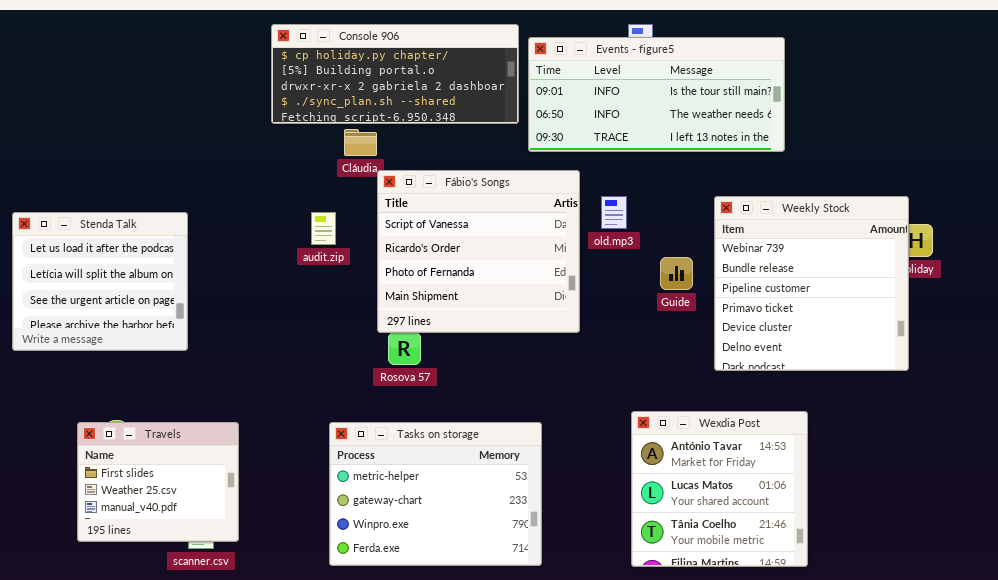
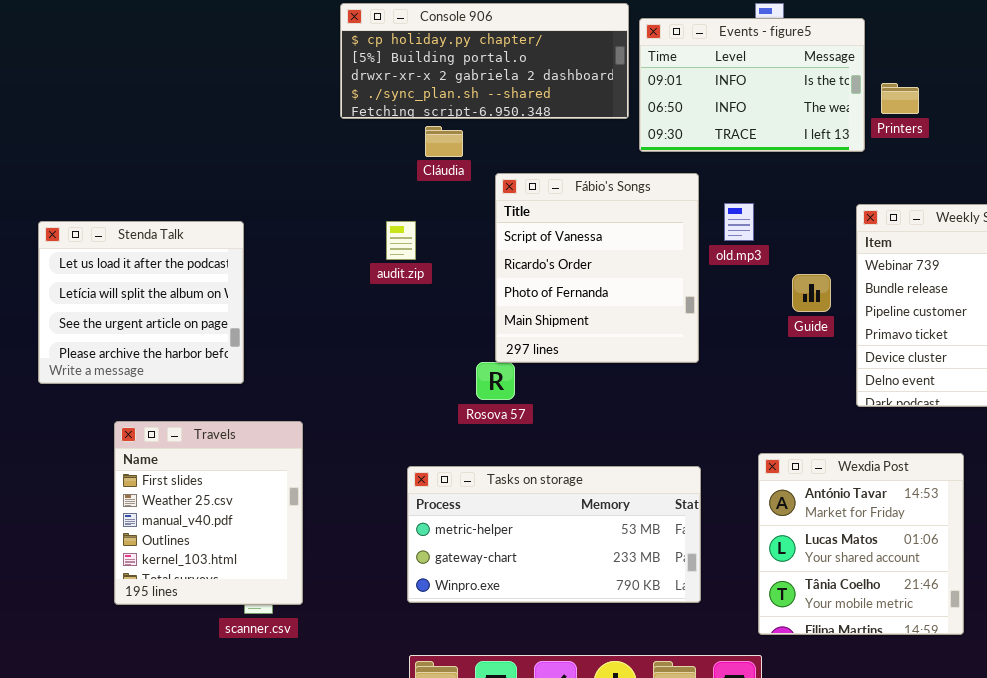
Events - figure5: [528,37,785,152] -> [639,18,865,152], resized
Fábio's Songs: [377,170,580,333] -> [495,173,699,363], resized
Travels: [77,422,239,542] -> [114,421,303,605], resized
Tasks on storage: [329,422,542,566] -> [407,466,701,603], resized

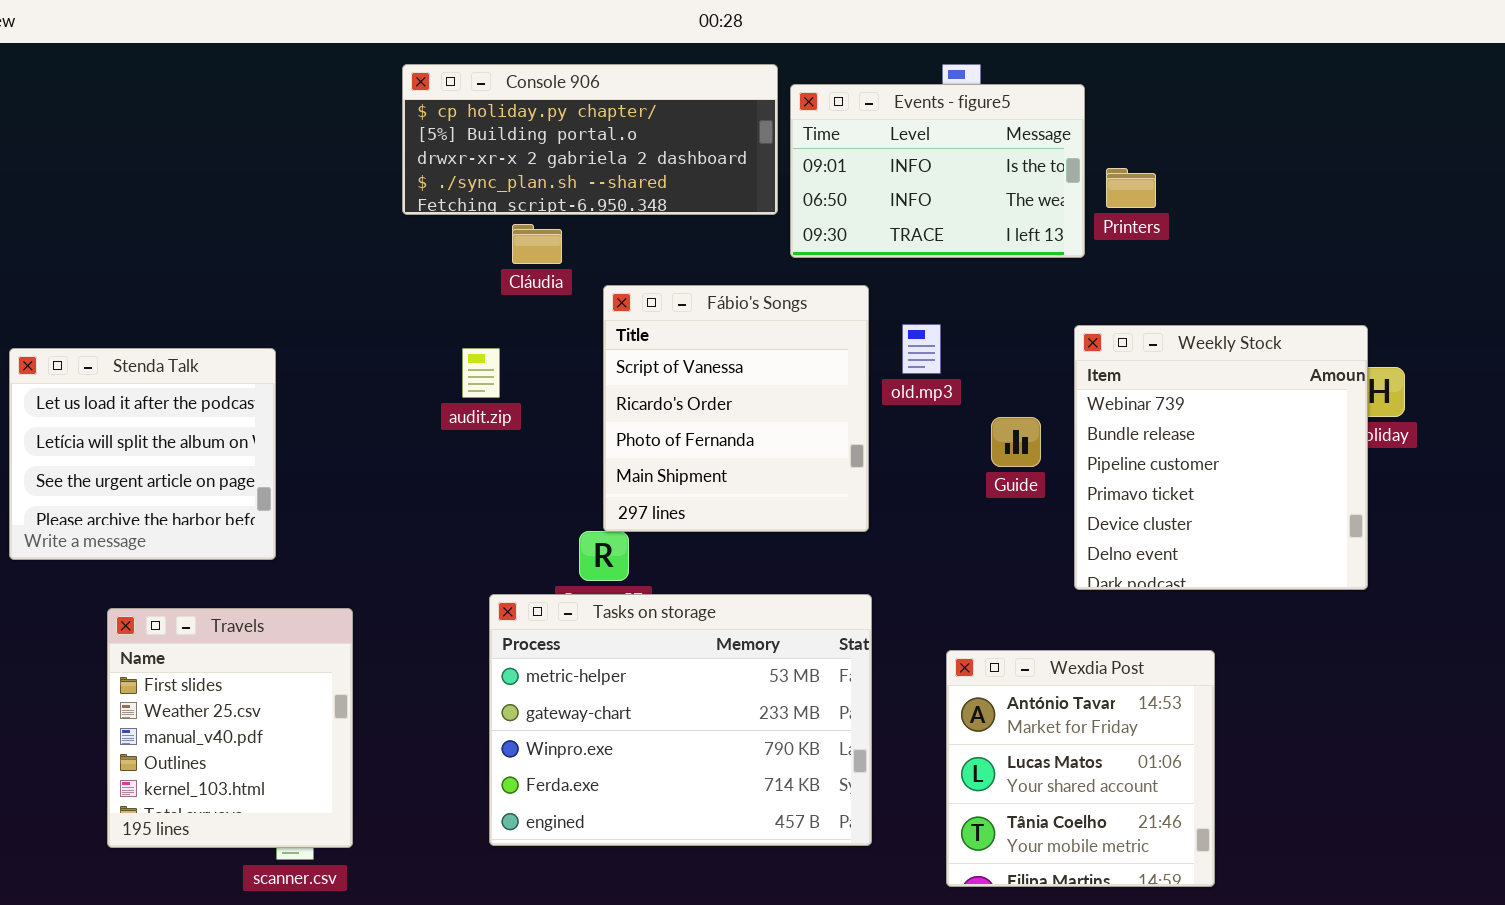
Tasks on storage: [407,466,701,603] -> [489,594,872,846], resized

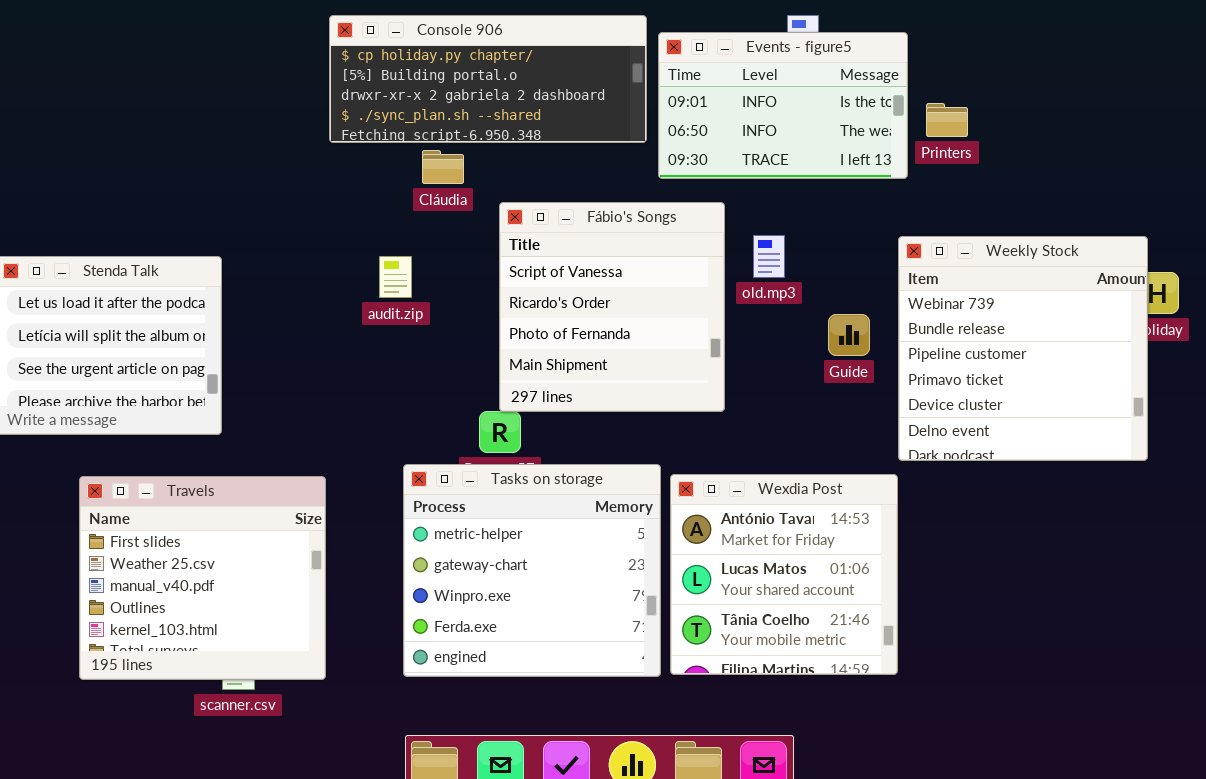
Tasks on storage: [489,594,872,846] -> [403,464,661,677], resized
Travels: [107,608,353,848] -> [79,476,326,680], resized
Wexdia Post: [946,650,1215,887] -> [670,474,898,675], moved

